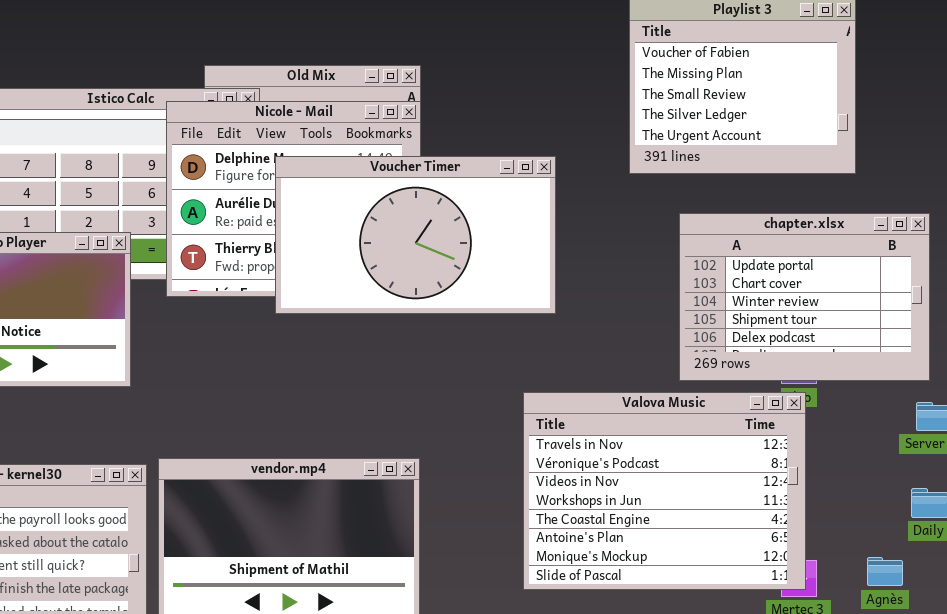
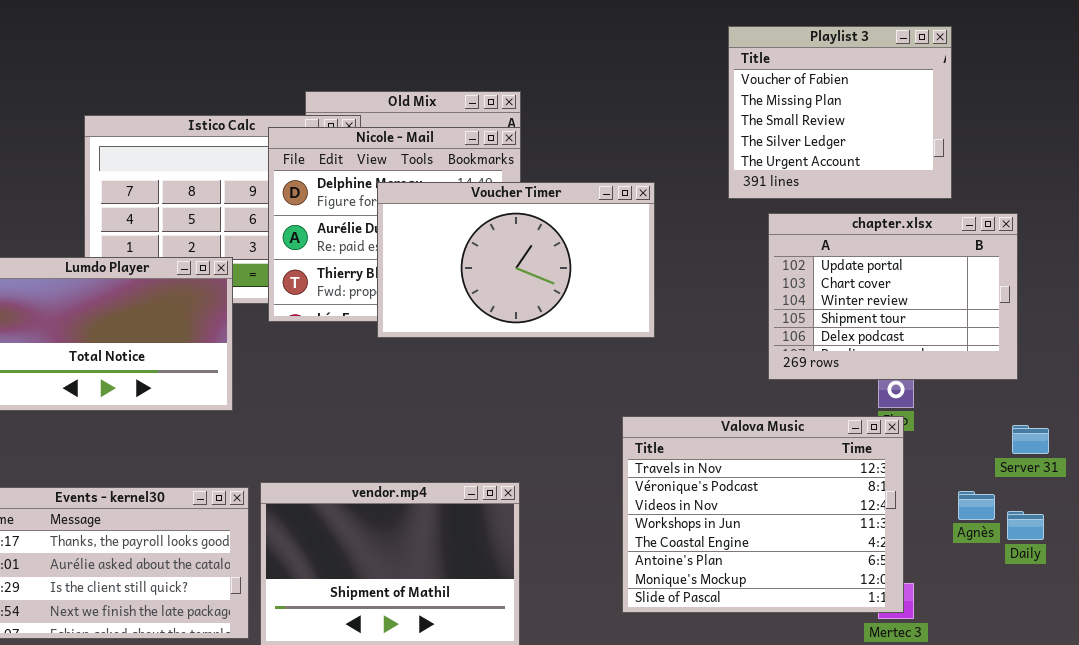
chapter.xlsx: [679,213,930,381] -> [768,213,1018,380], moved
Agnès: [867,557,903,586] -> [958,491,995,520], moved

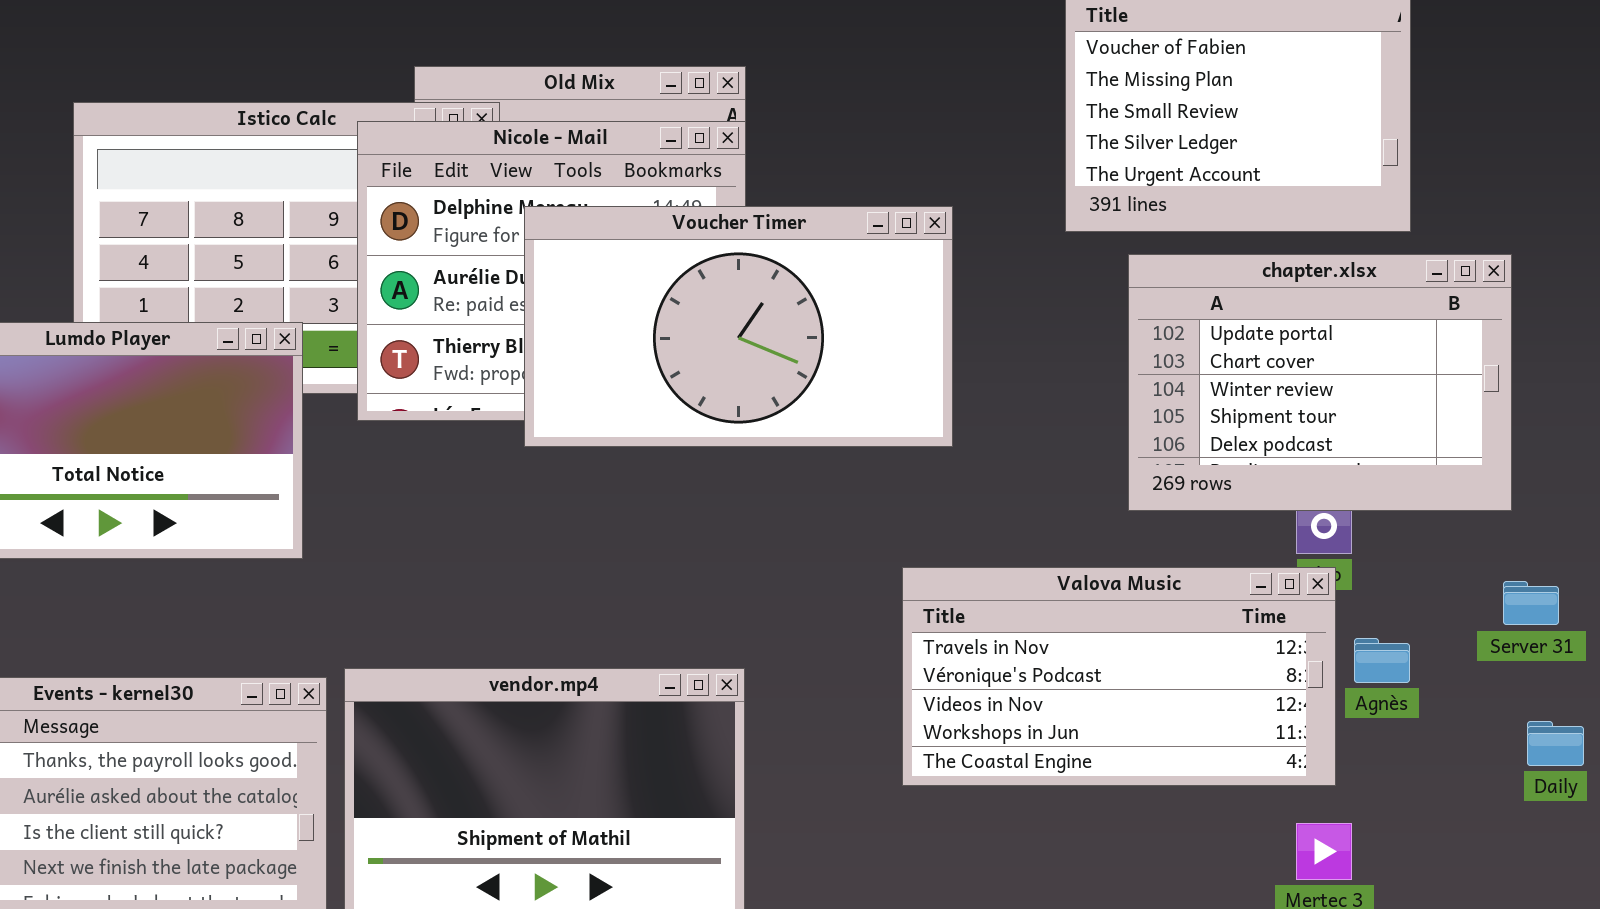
Valova Music: [622,416,904,613] -> [902,567,1336,786], resized
Agnès: [958,491,995,520] -> [1354,638,1410,683], moved
Daily: [1007,511,1044,540] -> [1527,721,1584,766], moved

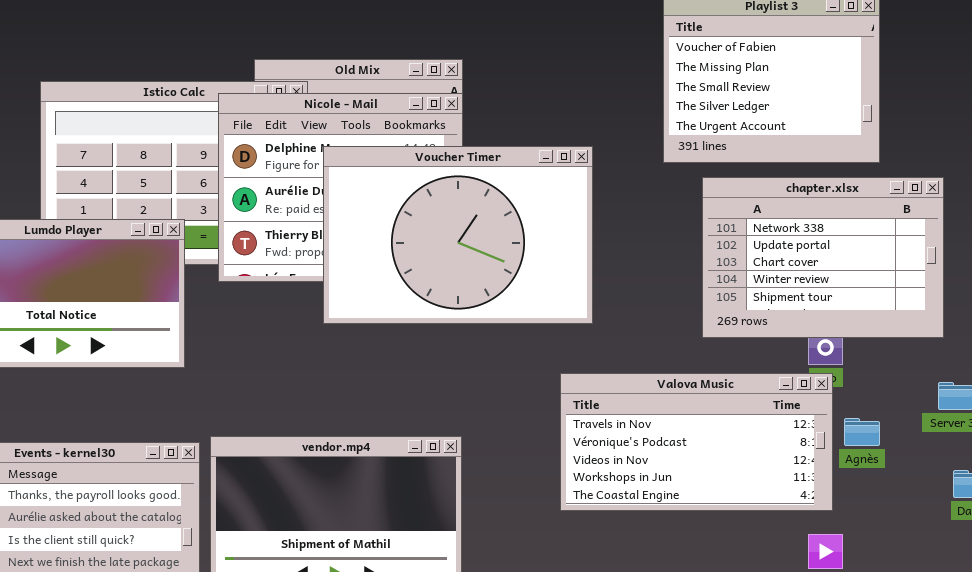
Voucher Timer: [524,206,953,447] -> [323,146,593,324], resized
chapter.xlsx: [1128,254,1512,511] -> [702,177,944,338], scrolled up 1 row

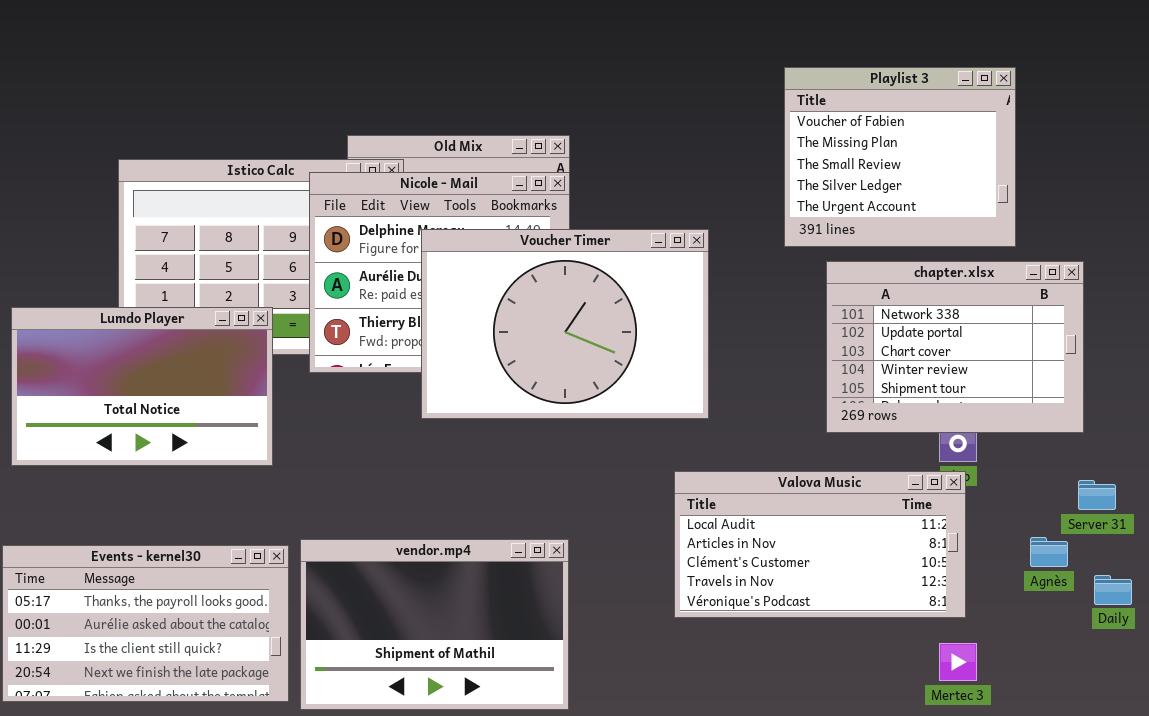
Valova Music: [560,373,833,511] -> [674,471,966,618], scrolled up 3 rows
Agnès: [844,418,880,446] -> [1030,537,1068,567], moved

